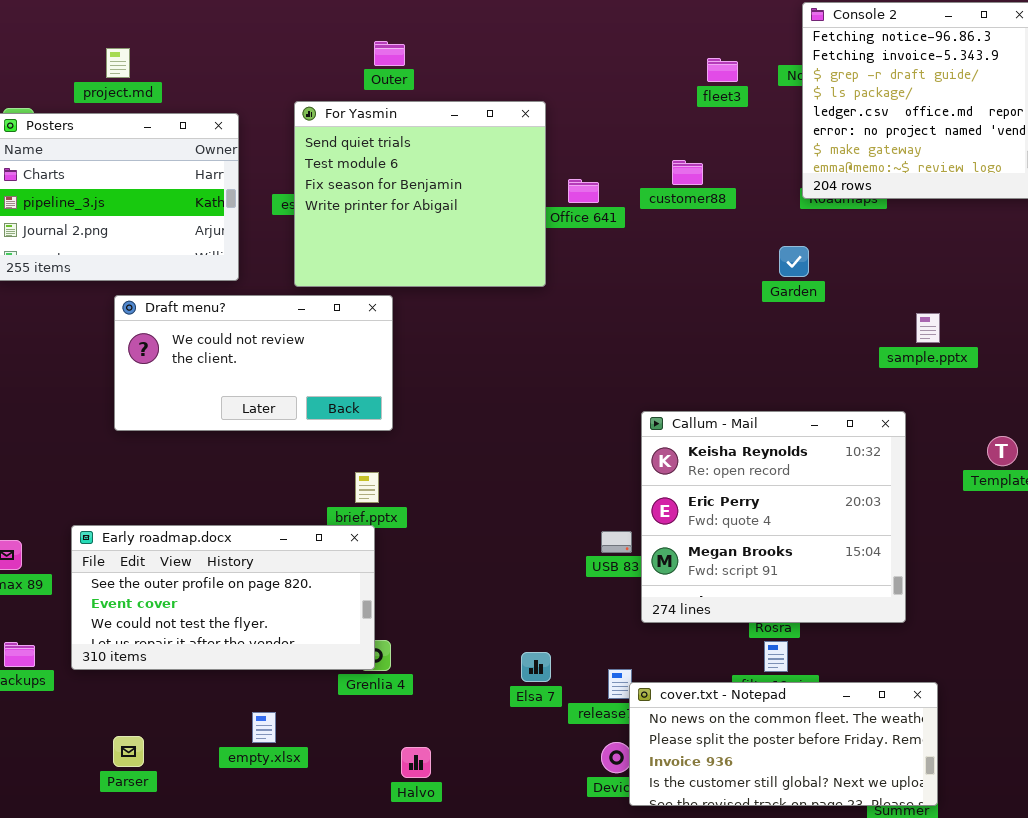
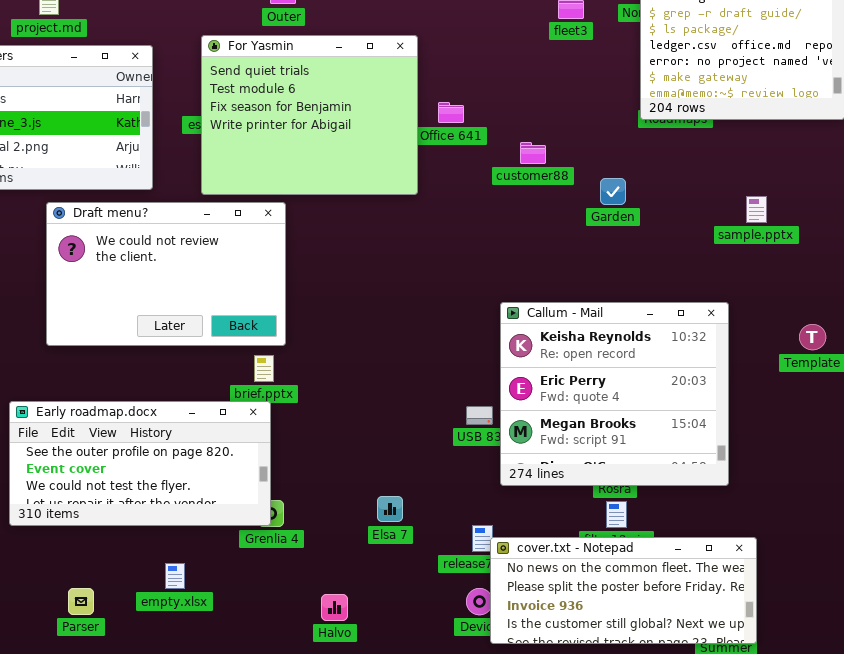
customer88: [672,160,703,185] -> [520,142,546,164], moved
Garden: [779,246,809,277] -> [600,178,626,205], moved
Draft menu?: [114,295,393,431] -> [46,202,286,346], resized
sample.pptx: [916,313,940,343] -> [746,196,767,223], moved
Elsa 7: [521,652,551,682] -> [377,496,403,522], moved
Parser: [113,736,144,767] -> [68,588,94,615], moved
Halvo: [401,747,431,778] -> [321,594,348,621], moved

